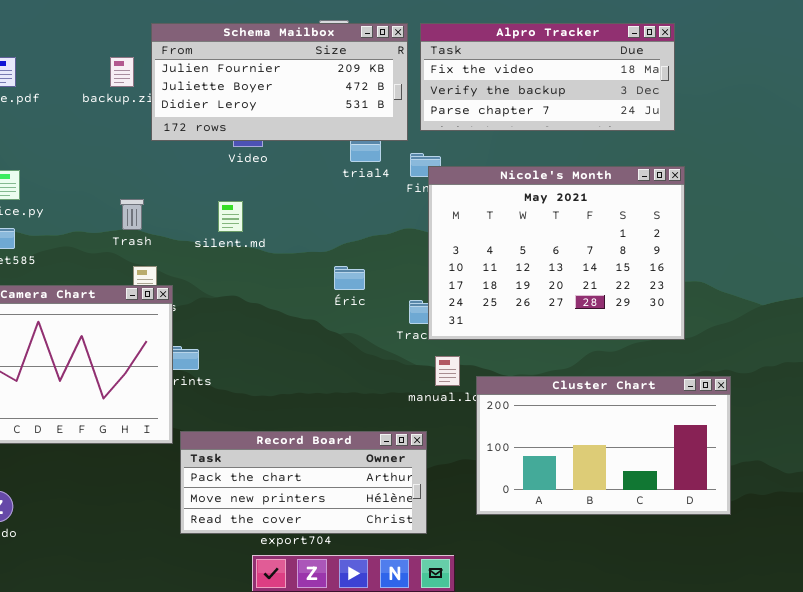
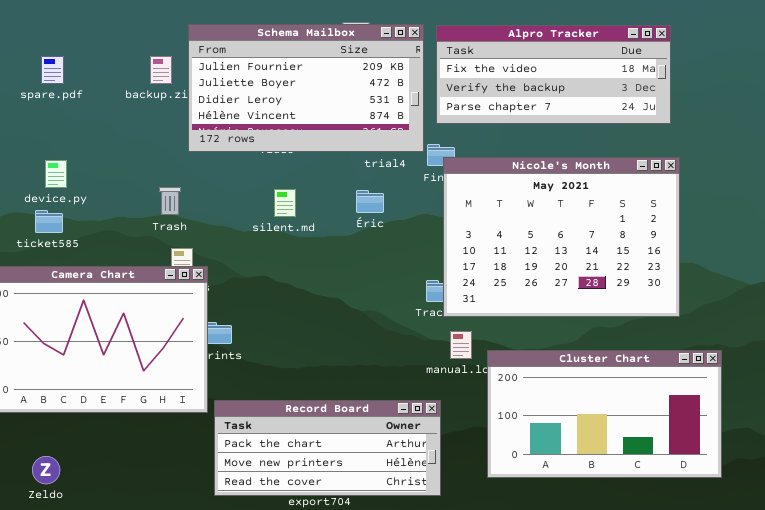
Schema Mailbox: [151,23,408,141] -> [188,24,424,152], resized
silent.md: [218,201,243,232] -> [274,189,296,217], moved
Éric: [334,266,365,290] -> [356,190,384,213], moved

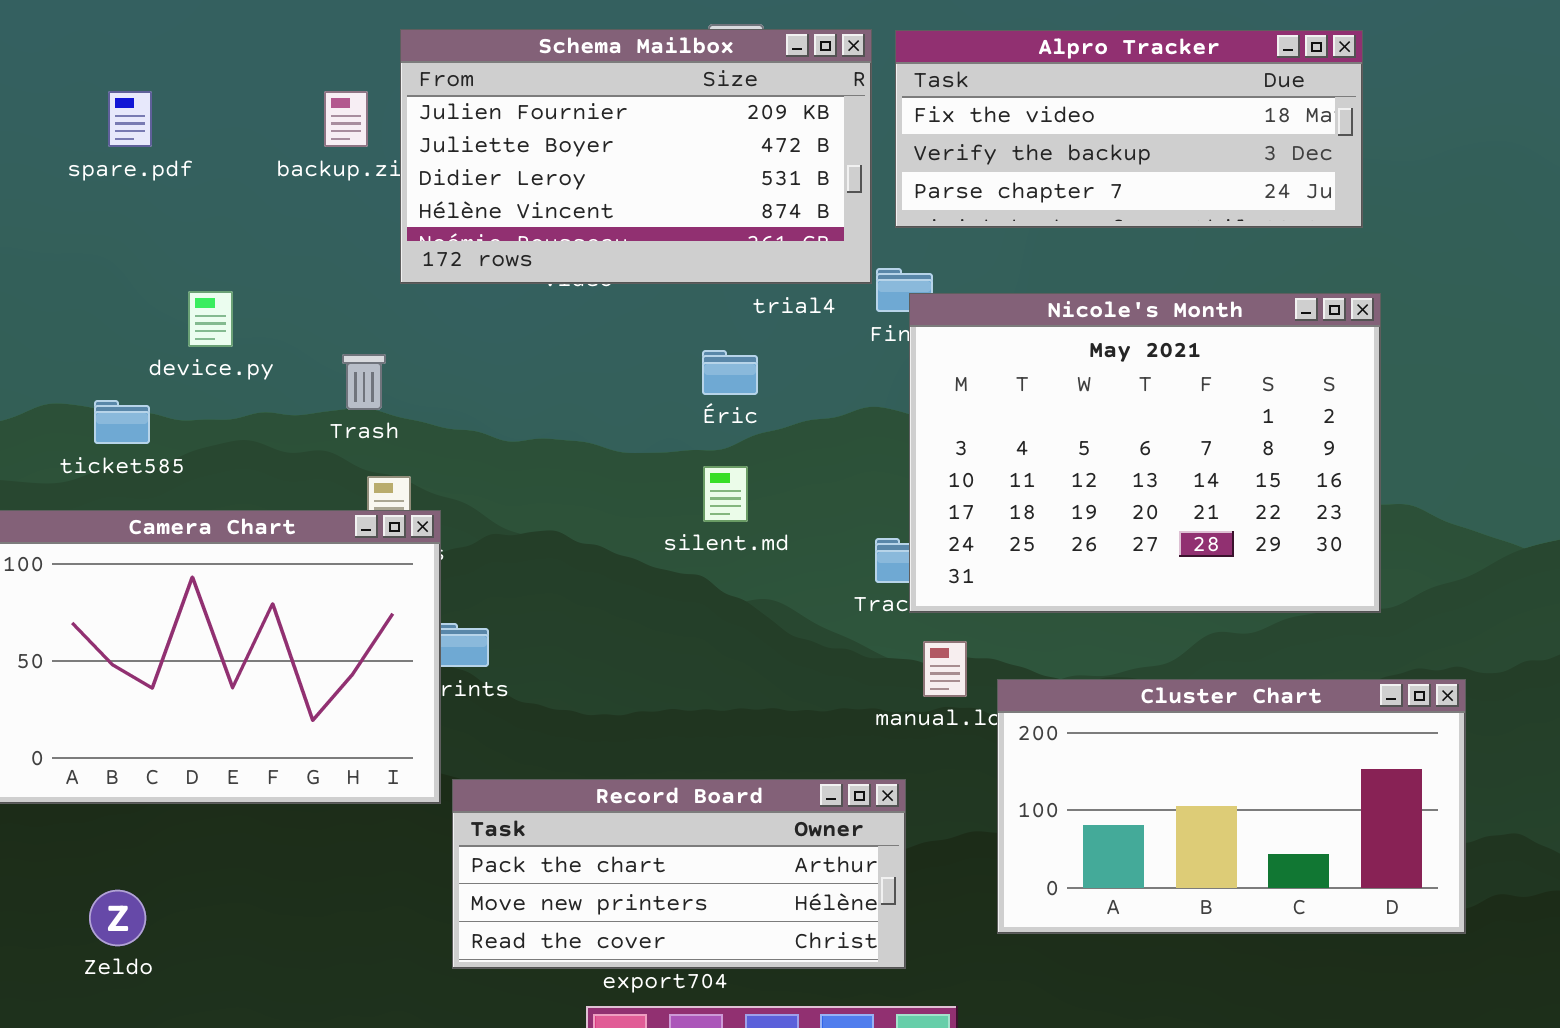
device.py: [45,160,67,188] -> [188,291,233,347], moved
silent.md: [274,189,296,217] -> [703,466,748,522], moved
Éric: [356,190,384,213] -> [702,350,758,395], moved

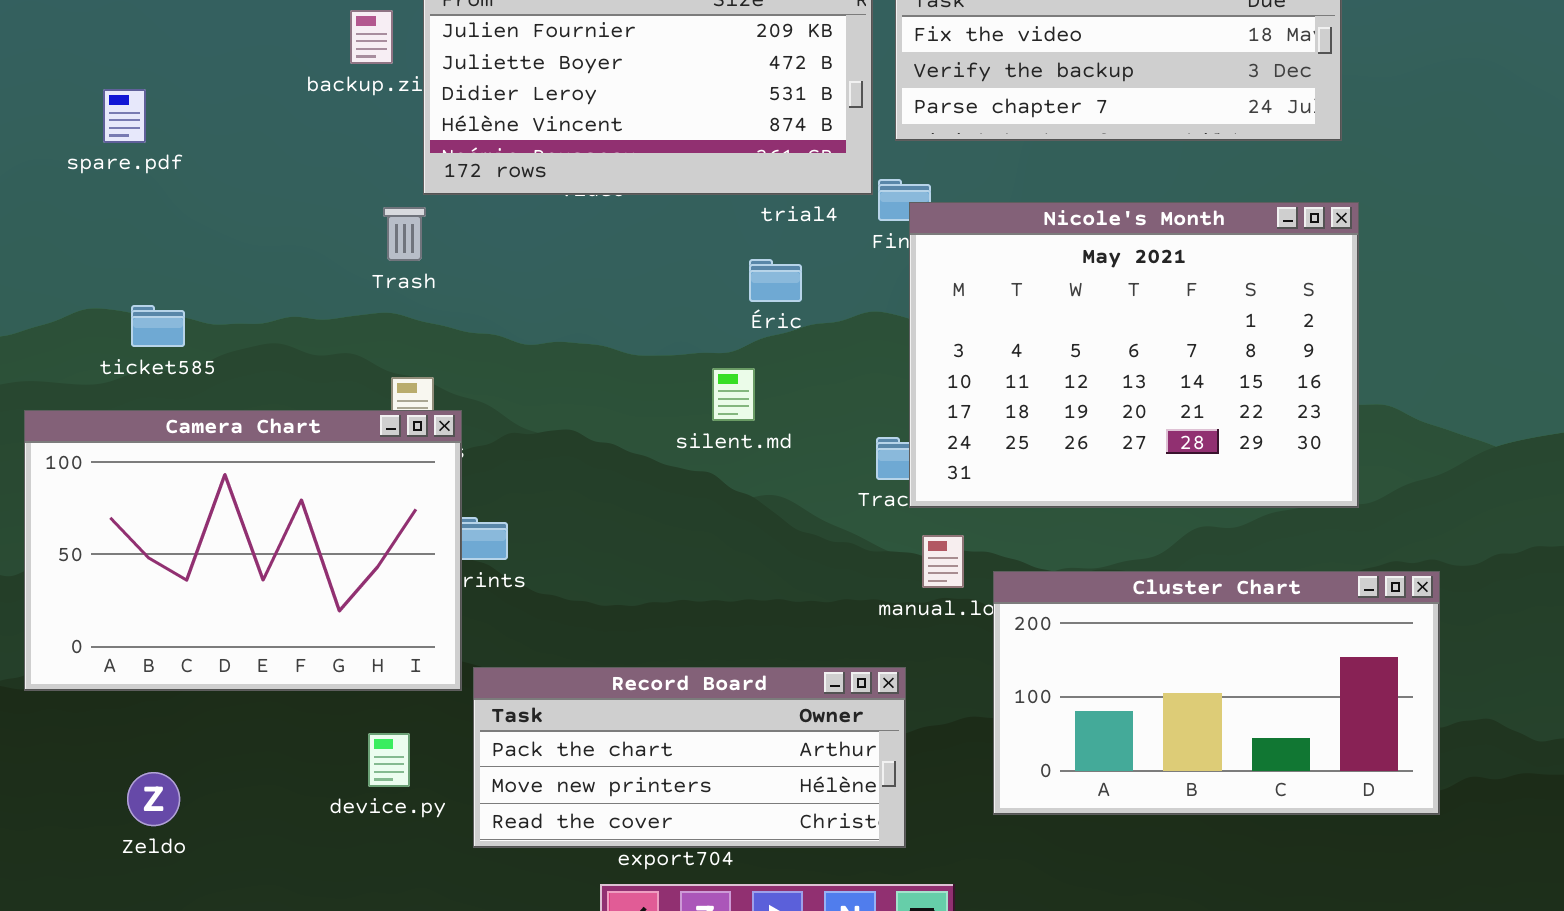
spare.pdf: [108,91,152,147] -> [103,89,146,143], moved
device.py: [188,291,233,347] -> [368,733,410,787], moved
Éric: [702,350,758,395] -> [749,259,802,302], moved
Trash: [342,354,386,410] -> [383,207,426,261], moved

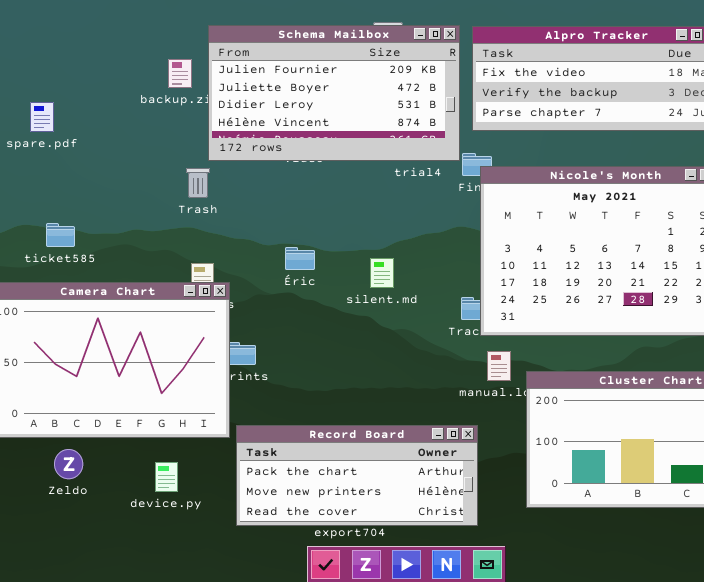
Éric: [749,259,802,302] -> [285,247,315,270], moved
device.py: [368,733,410,787] -> [155,462,178,492], moved
Zeldo: [127,772,180,826] -> [54,449,83,479], moved

